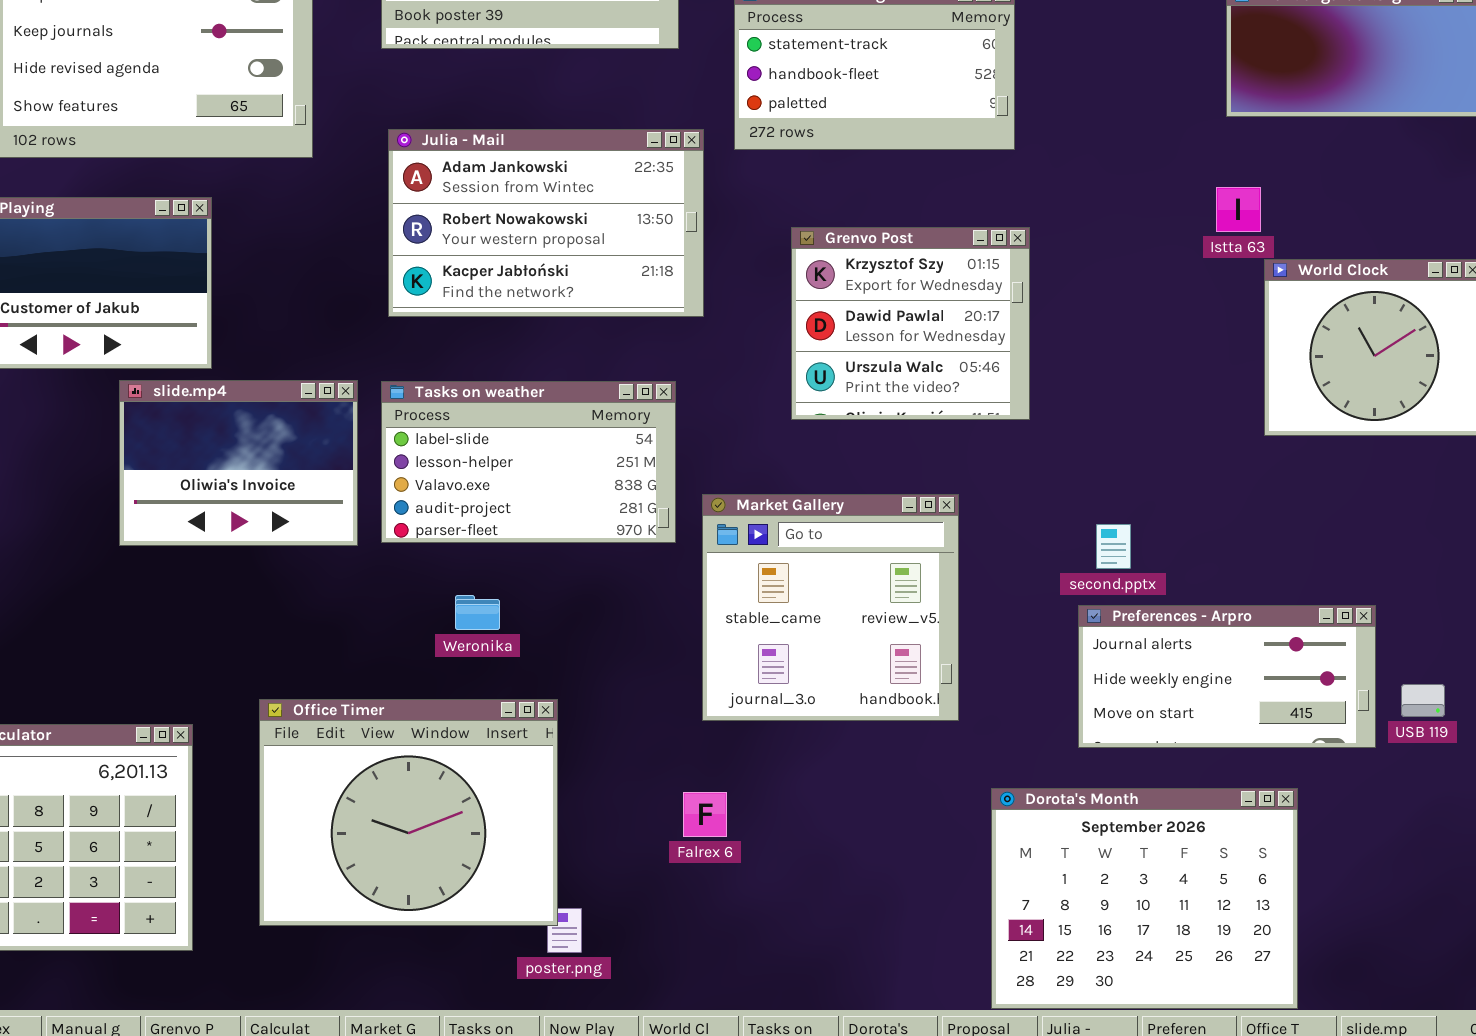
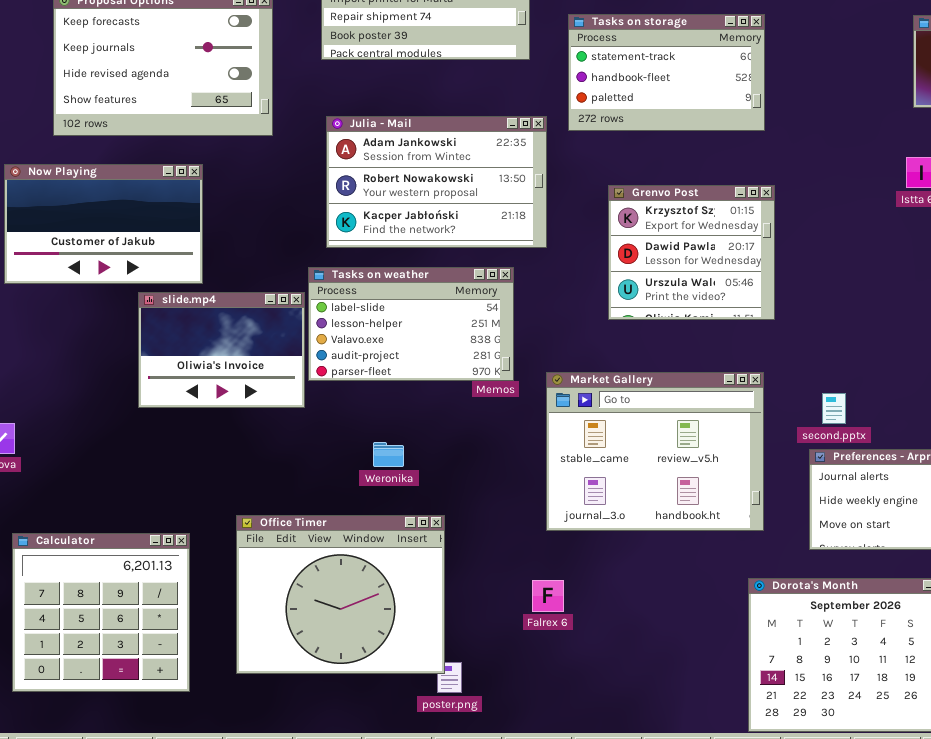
Tasks on weather: [381,381,676,543] -> [308,267,514,381], moved
Market Gallery: [702,494,959,721] -> [546,372,764,531], resized

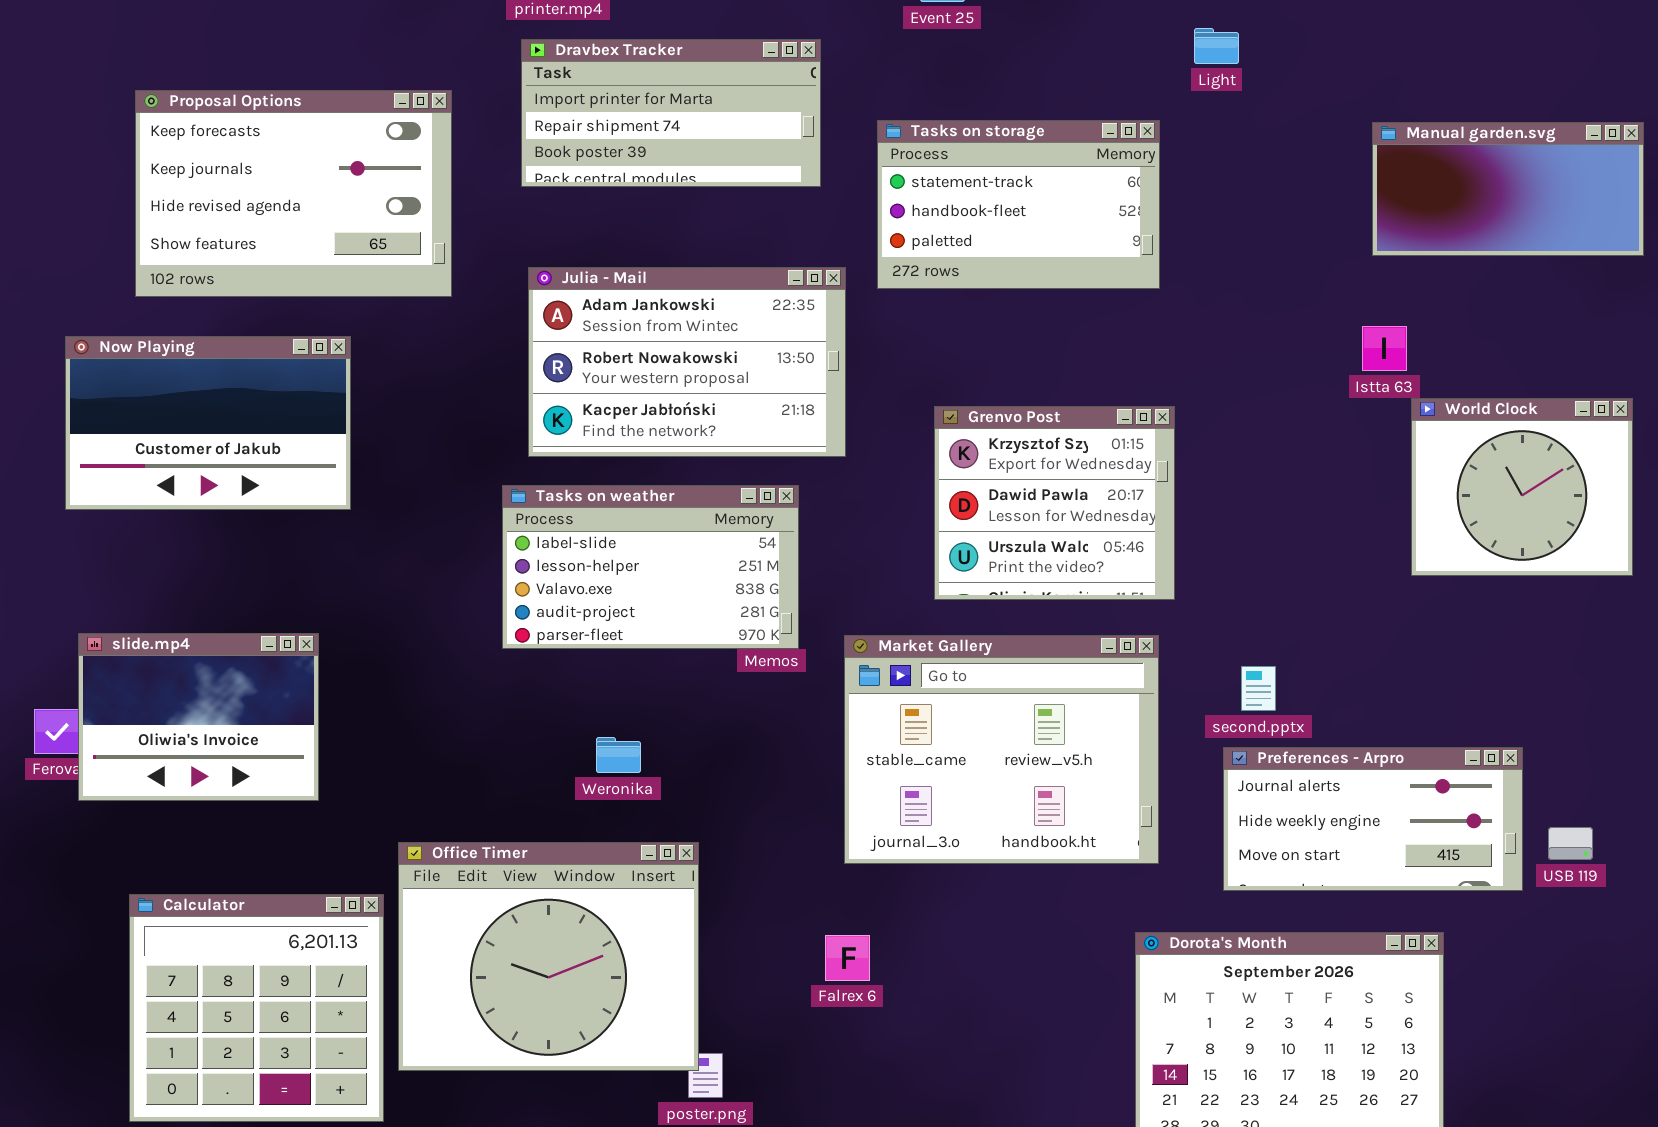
Grenvo Post: [608,185,775,320] -> [934,406,1175,600], moved
slide.mp4: [138,292,305,408] -> [78,633,319,801], moved
Calculator: [12,533,190,692] -> [129,894,384,1122], moved

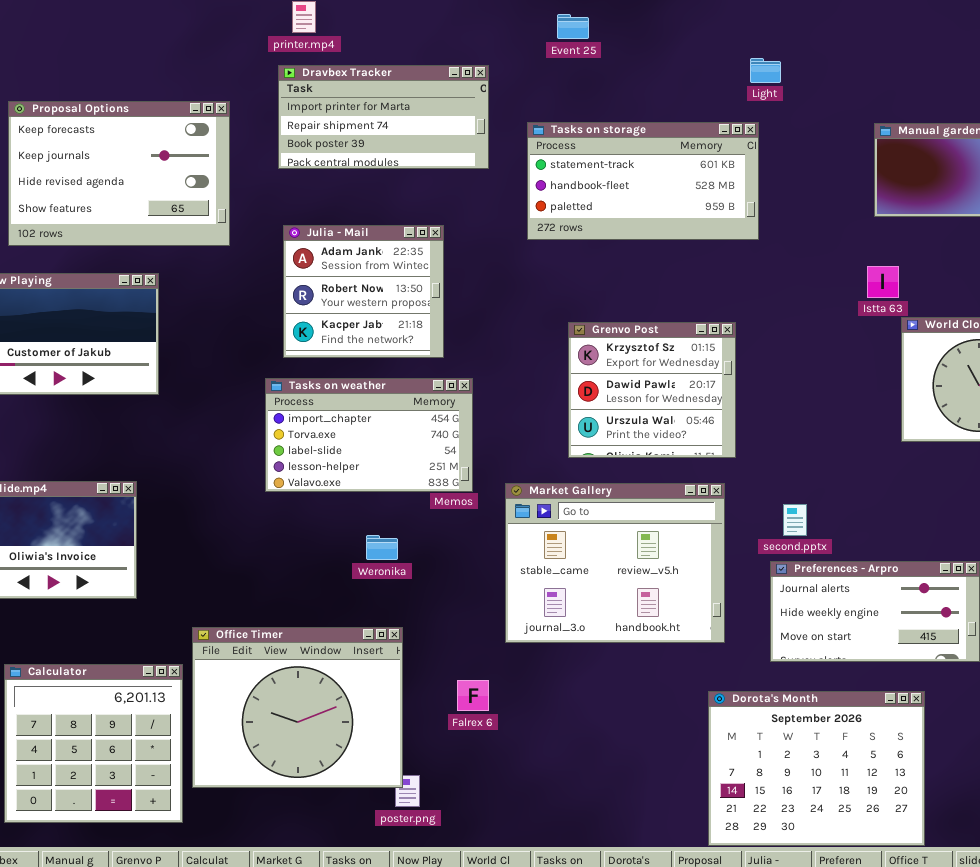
Tasks on storage: [877,120,1160,289] -> [527,122,759,240], resized
Julia - Mail: [528,267,846,457] -> [283,225,444,358], resized
Tasks on weather: [502,485,799,649] -> [265,378,473,492], scrolled up 2 rows
Weronika: [596,737,641,773] -> [366,535,398,560], moved
Falrex 6: [825,935,870,981] -> [457,680,489,711], moved

